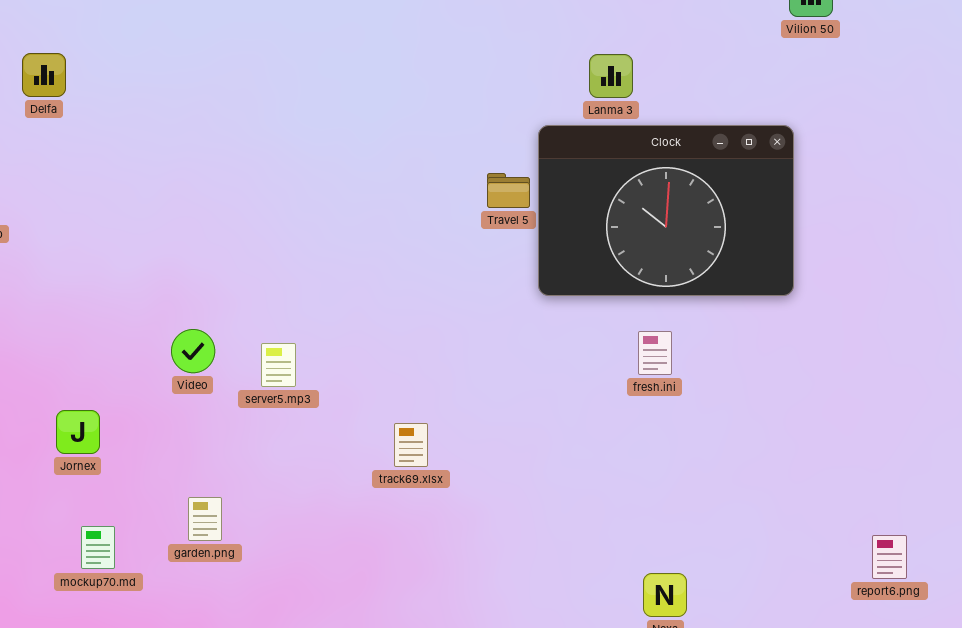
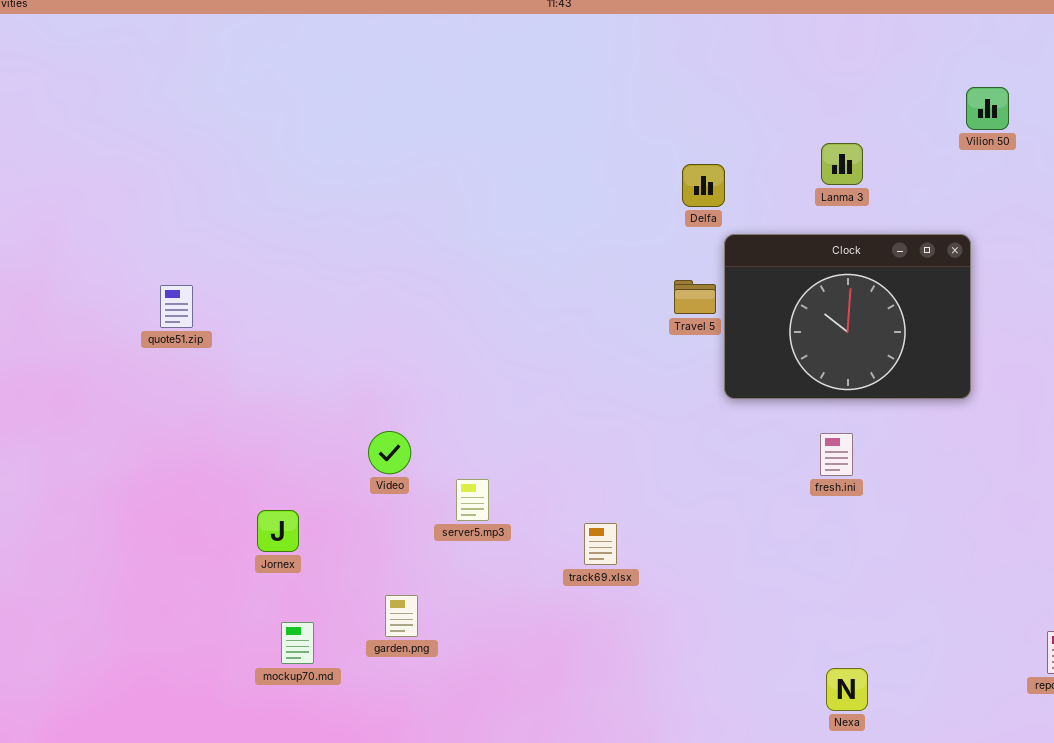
Delfa: [22,53,66,97] -> [682,164,725,207], moved
Lanma 3: [589,54,633,98] -> [821,143,863,185], moved
server5.mp3: [261,343,296,387] -> [456,479,489,521], moved

